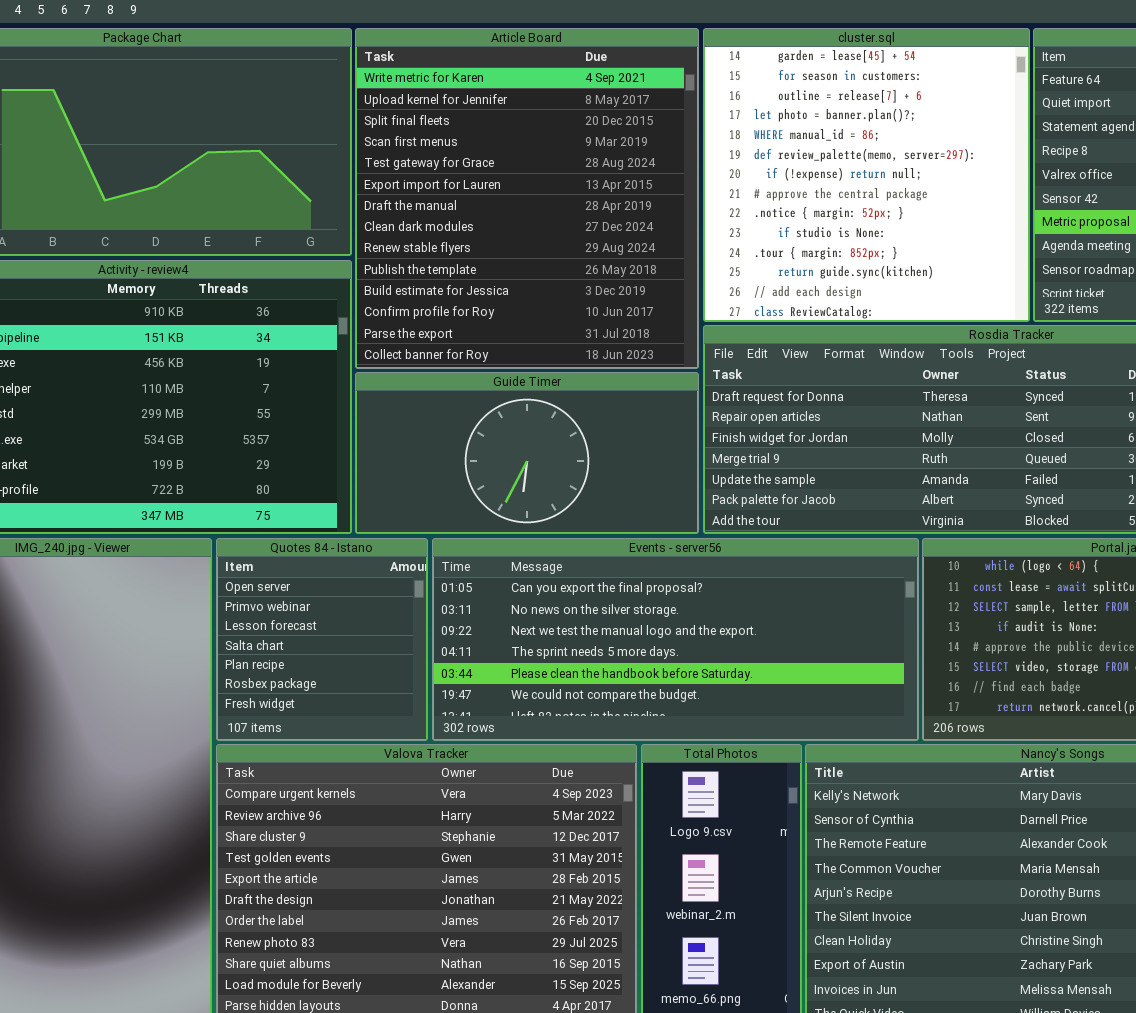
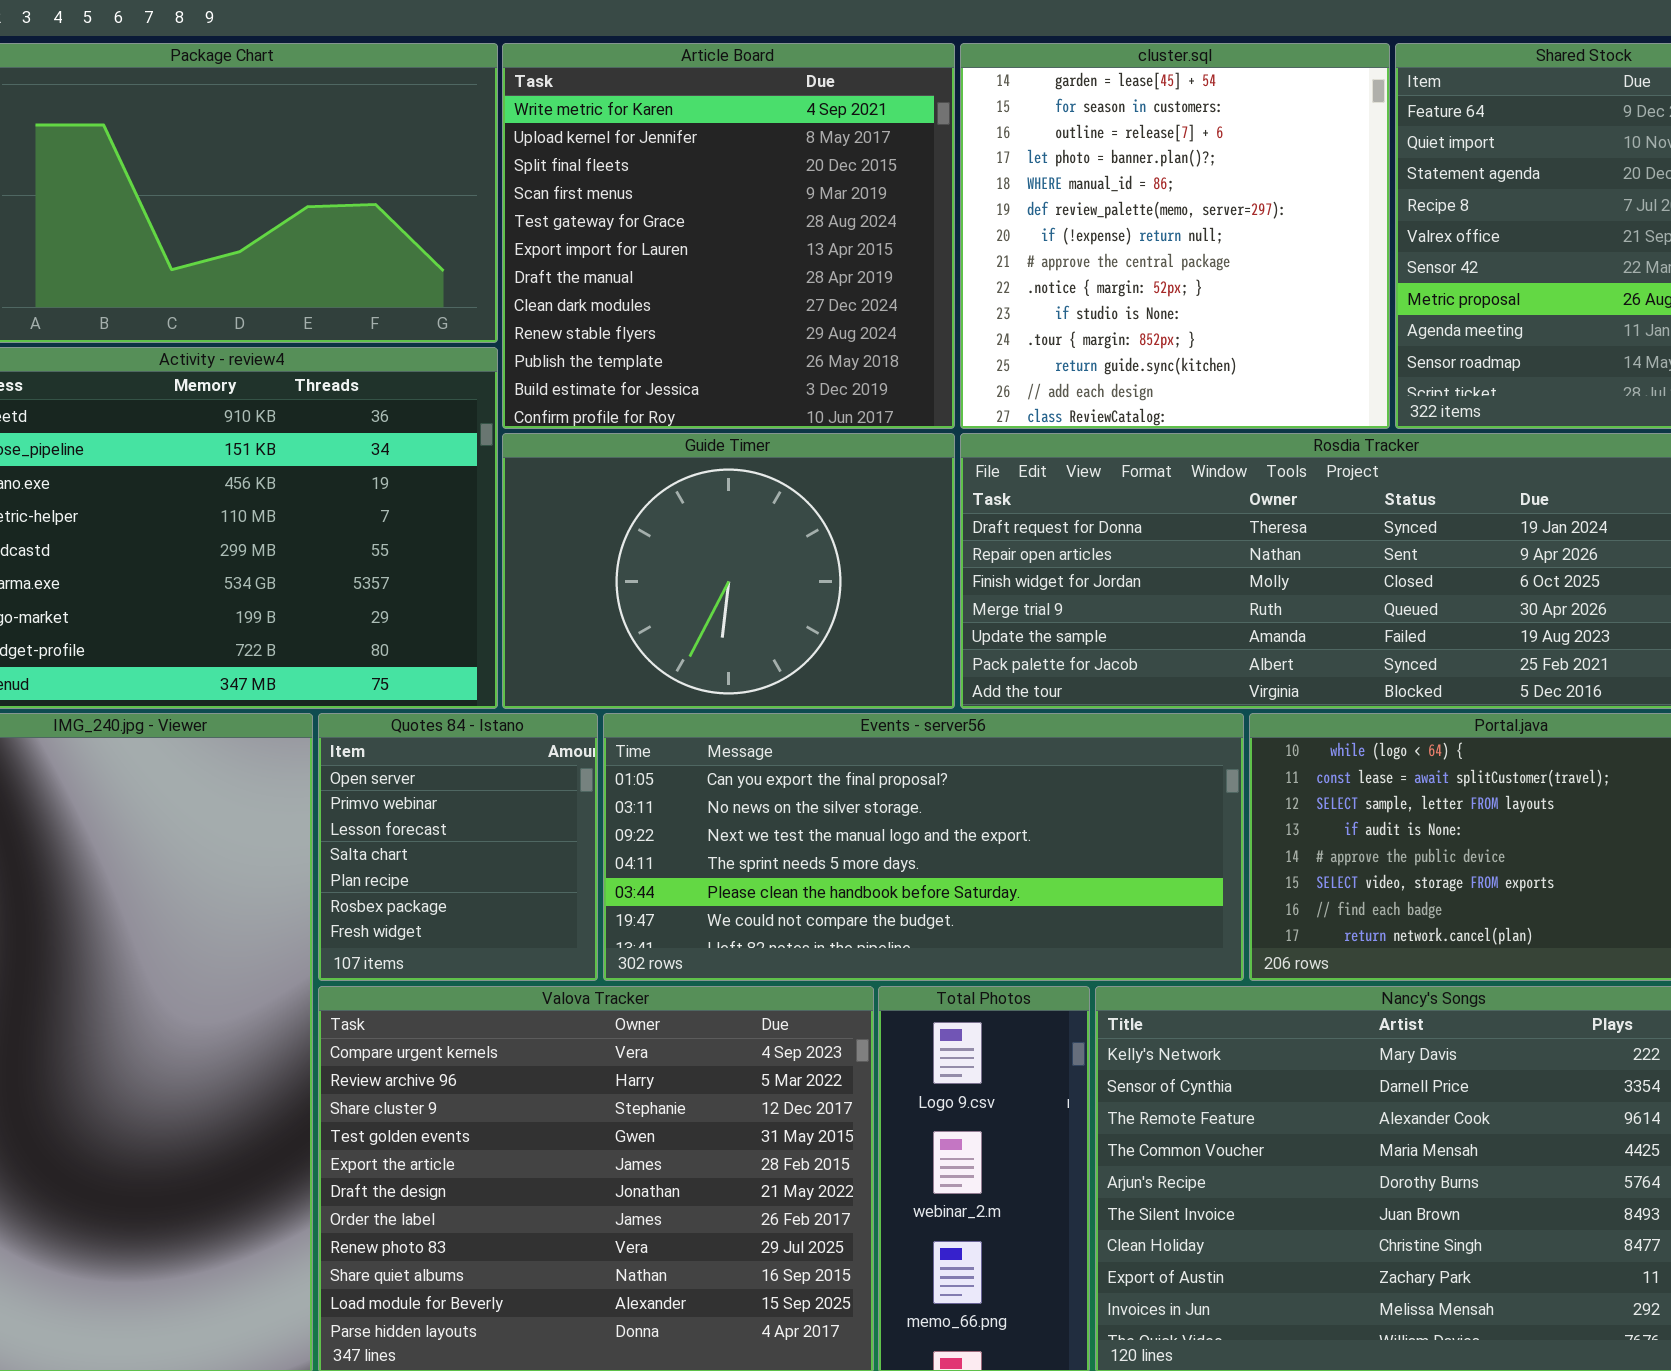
Article Board: [355,28,699,369] -> [502,43,955,429], resized
Guide Timer: [355,372,699,534] -> [502,433,955,709], resized

